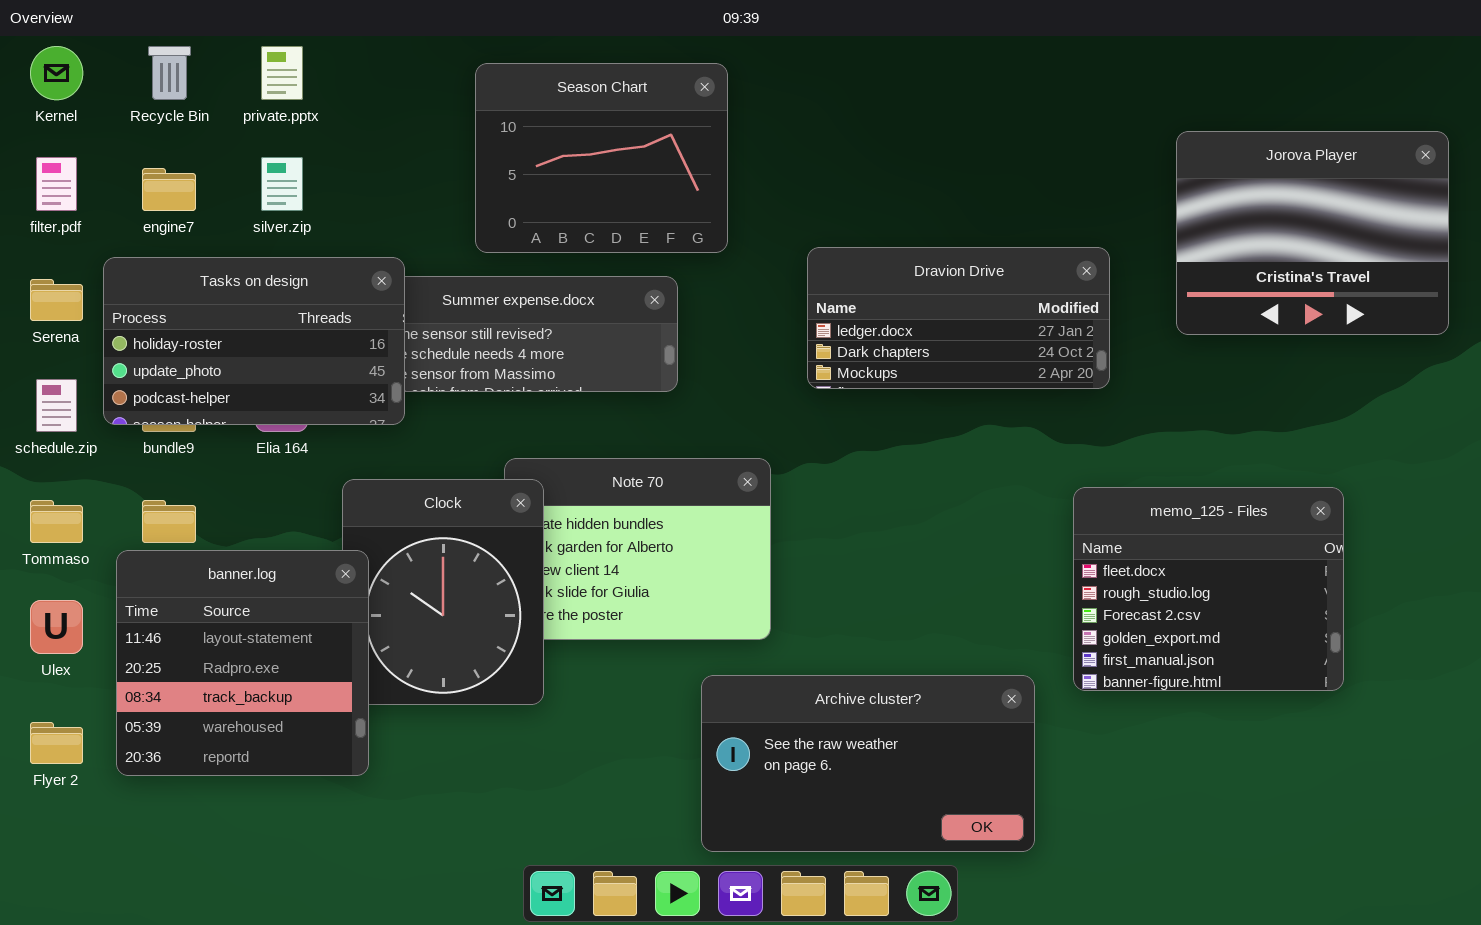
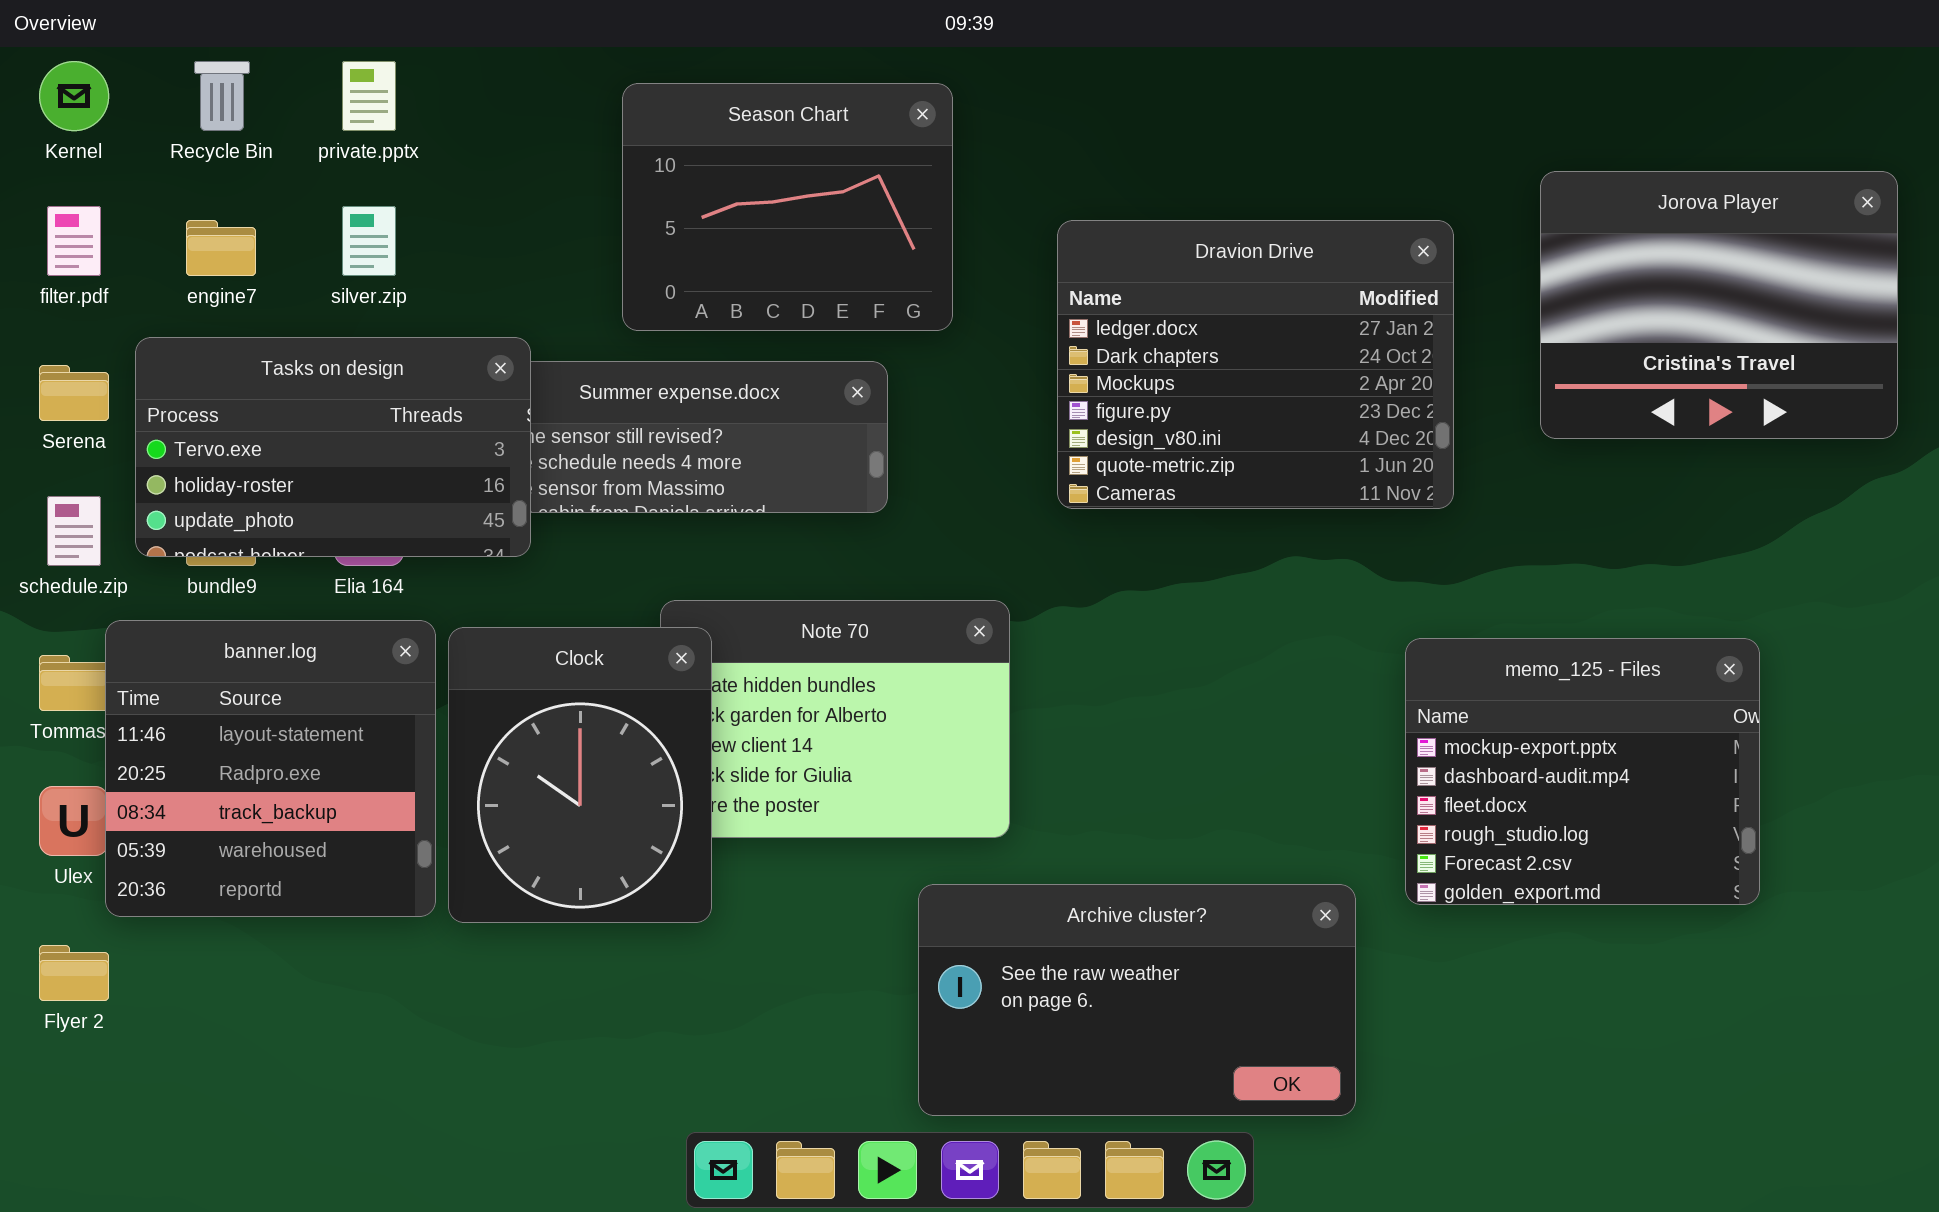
Dravion Drive: [807,247,1110,389] -> [1057,220,1454,509], resized
Tasks on design: [103,257,405,425] -> [135,337,531,557], scrolled up 1 row
memo_125 - Files: [1073,487,1344,691] -> [1405,638,1760,905], scrolled up 2 rows
banner.log: [116,550,369,776] -> [105,620,436,917], moved

